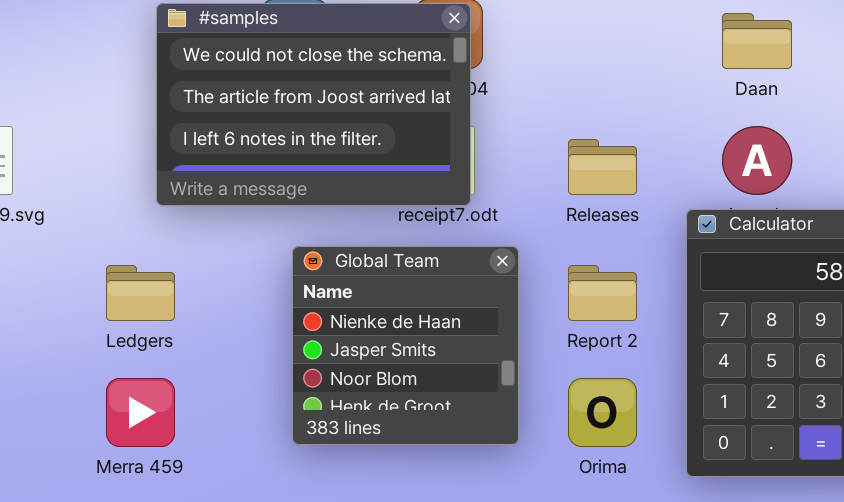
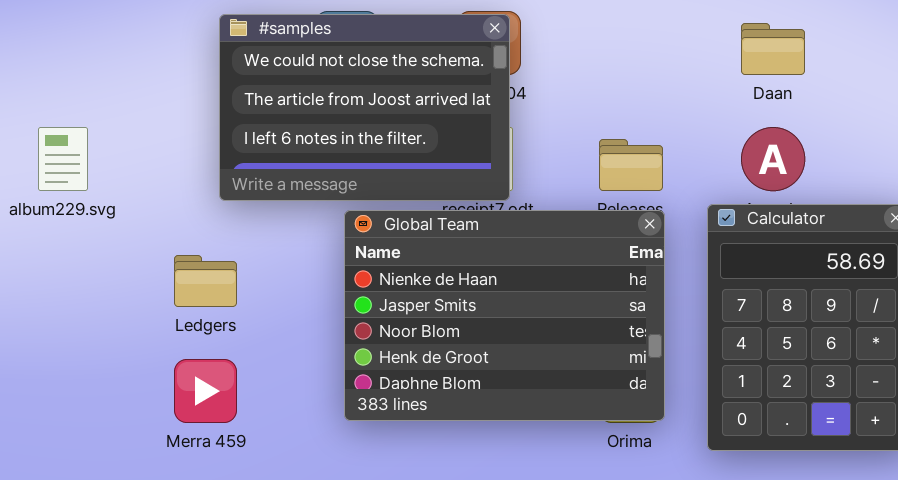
Global Team: [292,246,519,445] -> [344,210,665,421], resized

